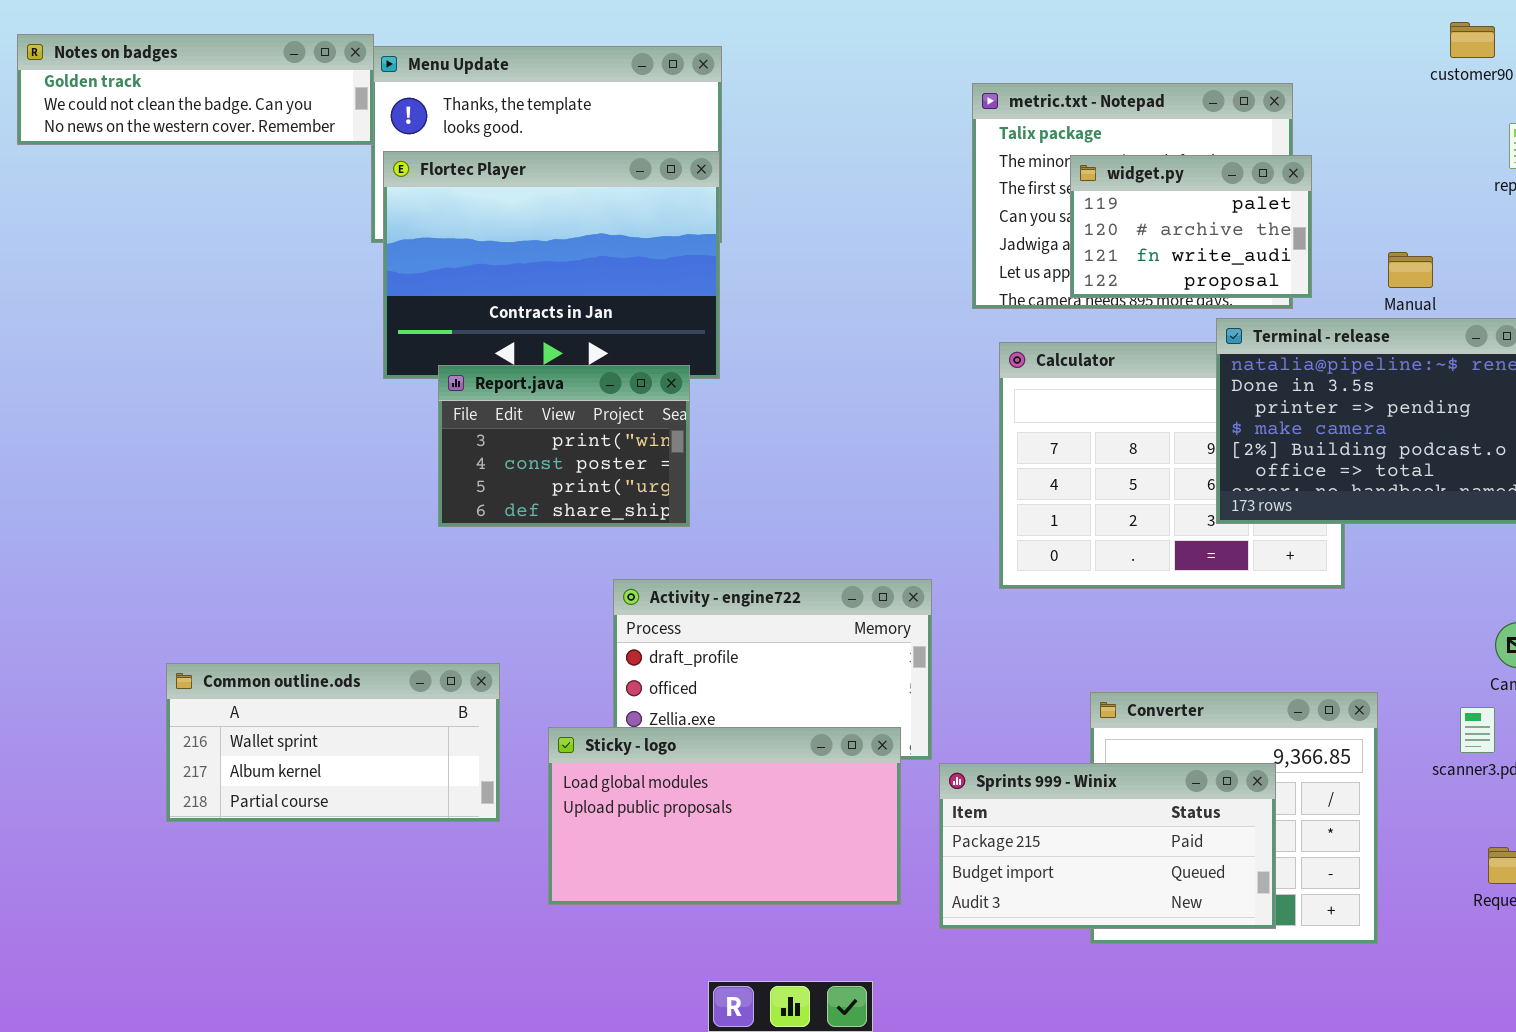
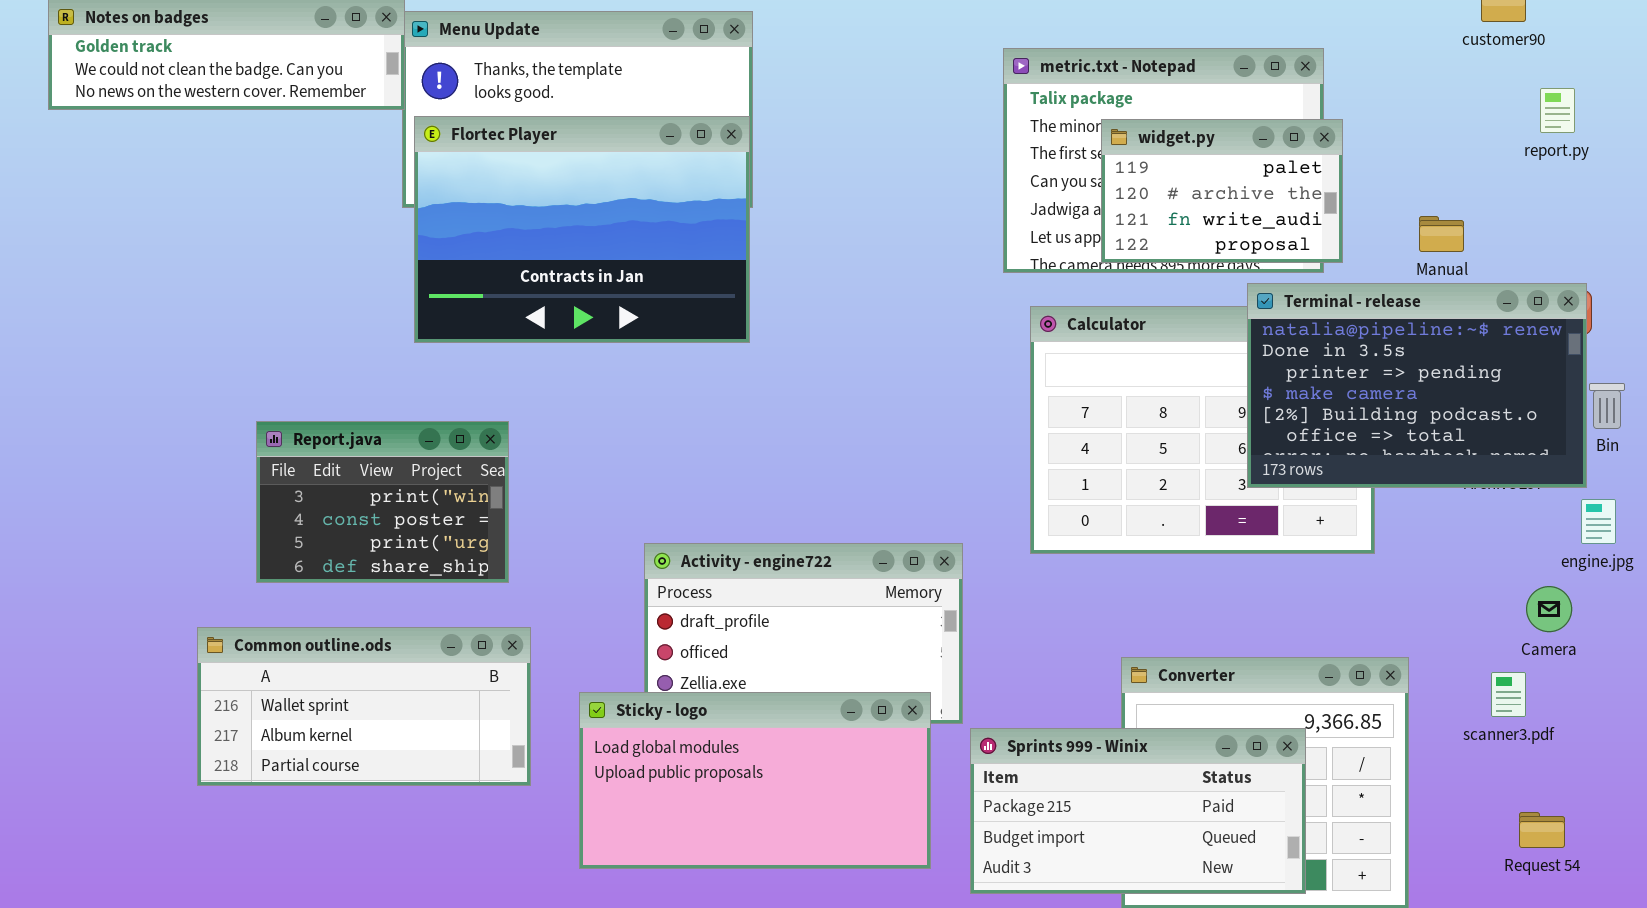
Report.java: [438,365,690,527] -> [256,421,509,583], moved

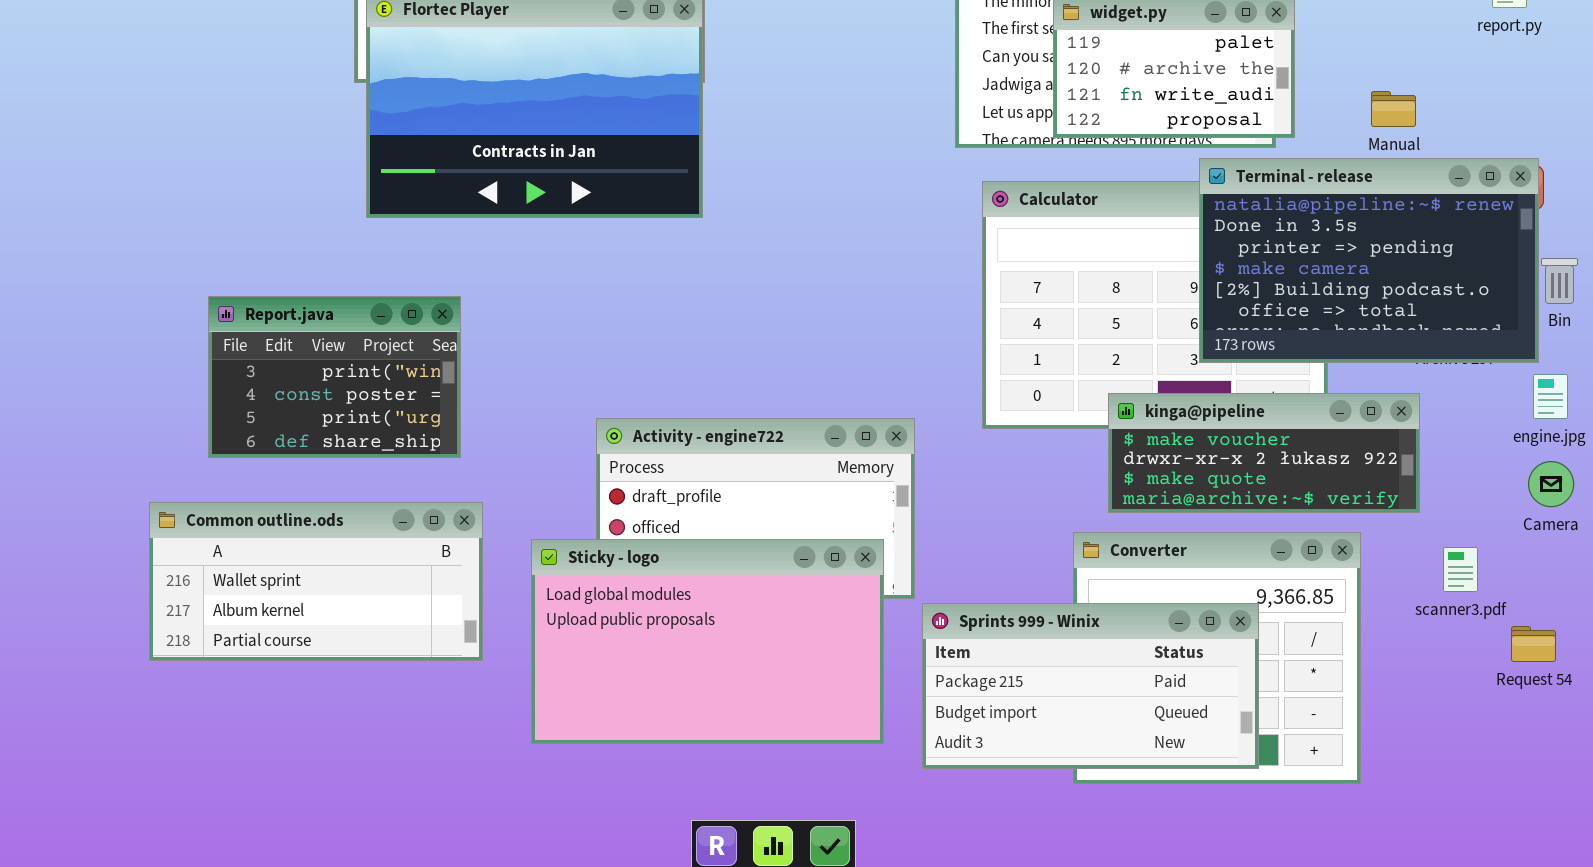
kinga@pipeline: none -> [1108,393,1420,513], opened
Camera: [1526,586,1572,632] -> [1528,461,1574,507], moved
Sticky - logo: [579,692,931,869] -> [531,539,884,744], resized
Request 54: [1519,812,1565,848] -> [1511,626,1556,662], moved

